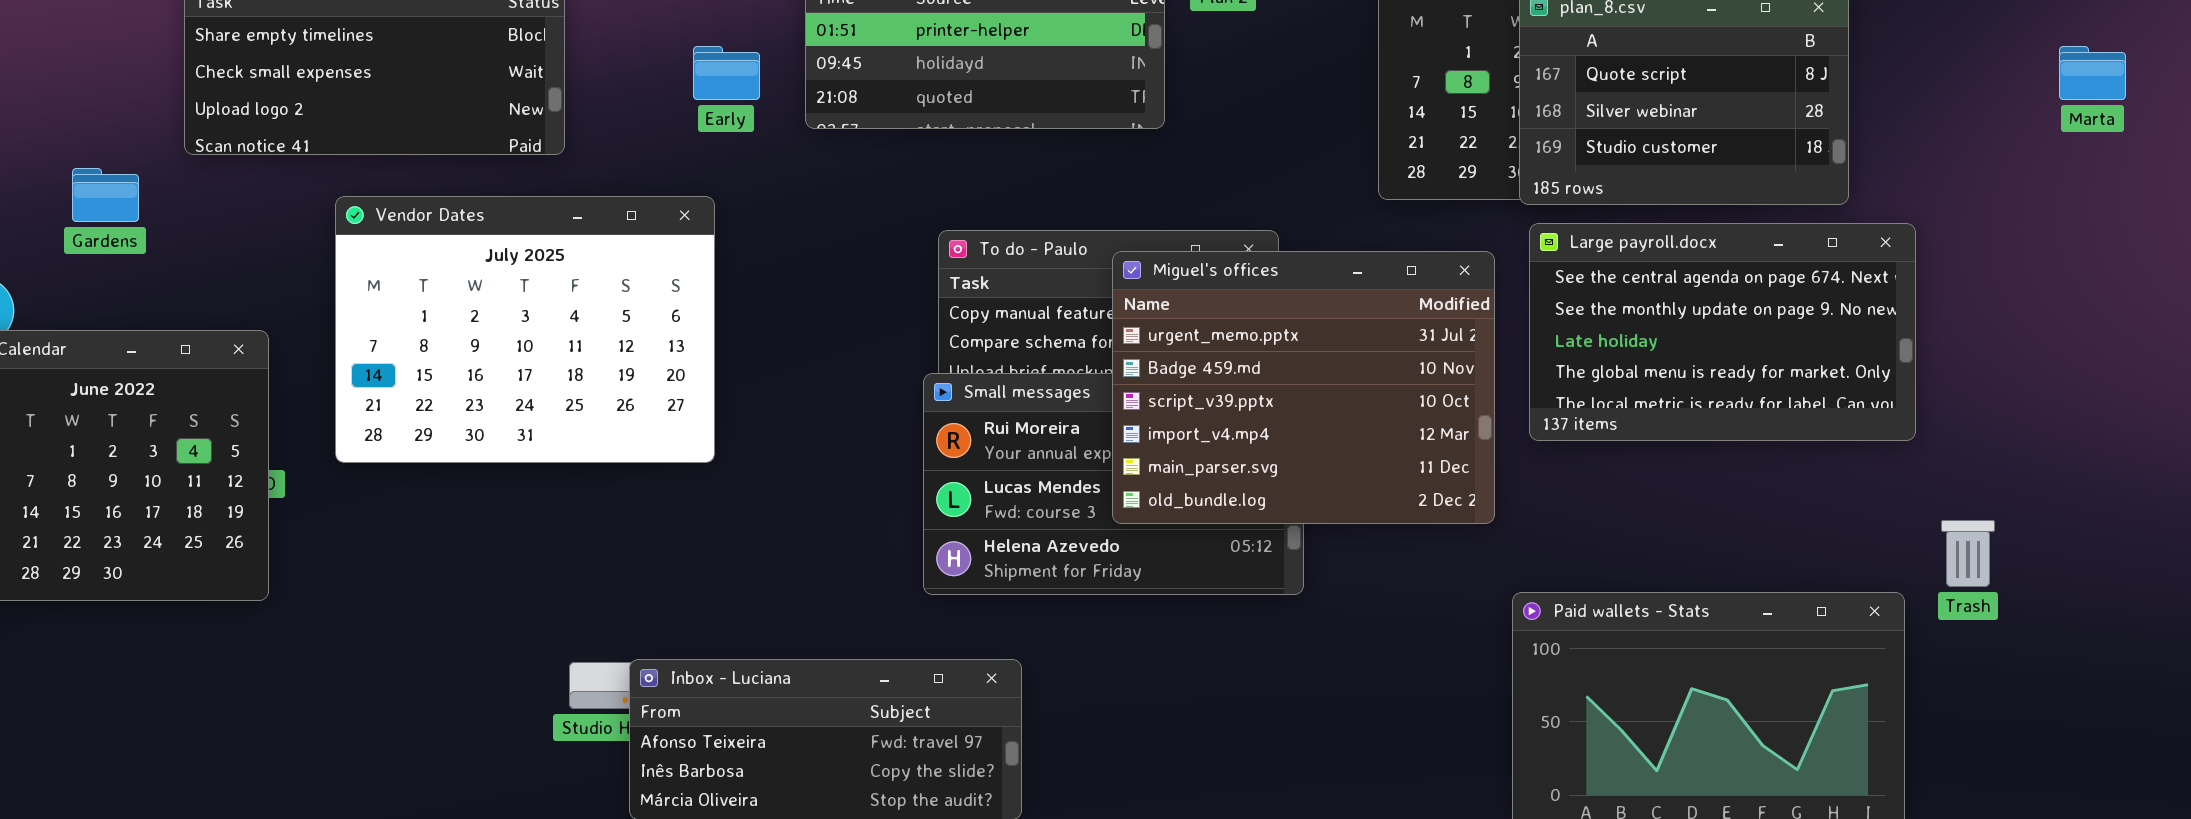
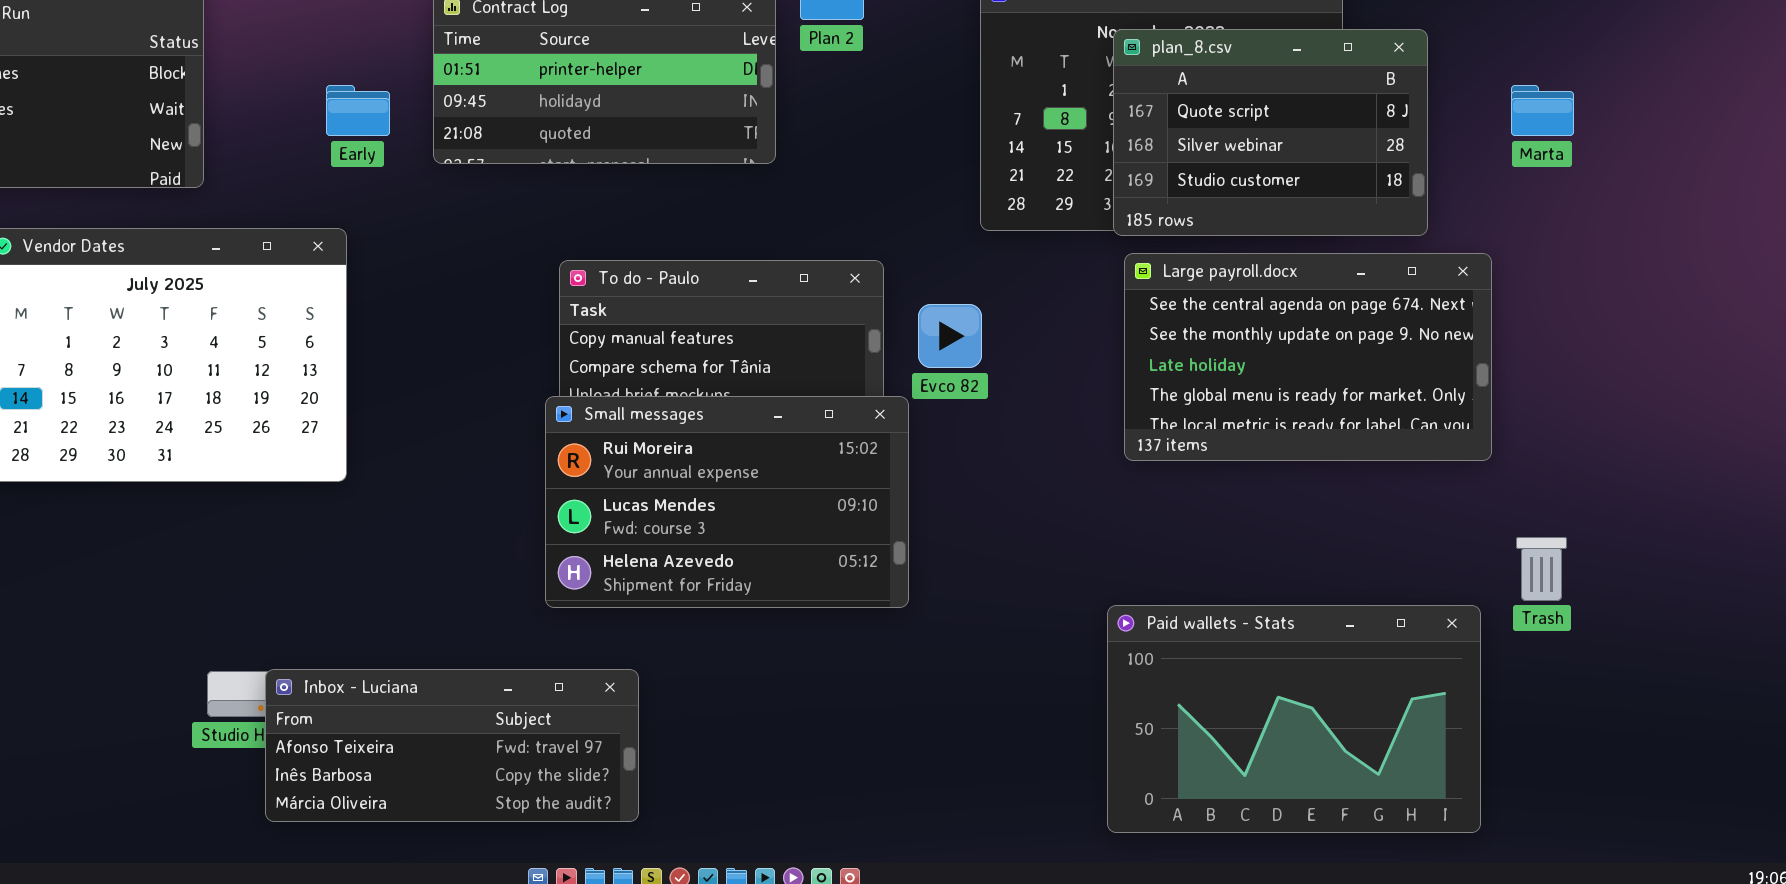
Marta: [2059,46,2126,100] -> [1511,85,1574,136], moved
Miguel's offices: [1112,251,1495,524] -> none, closed

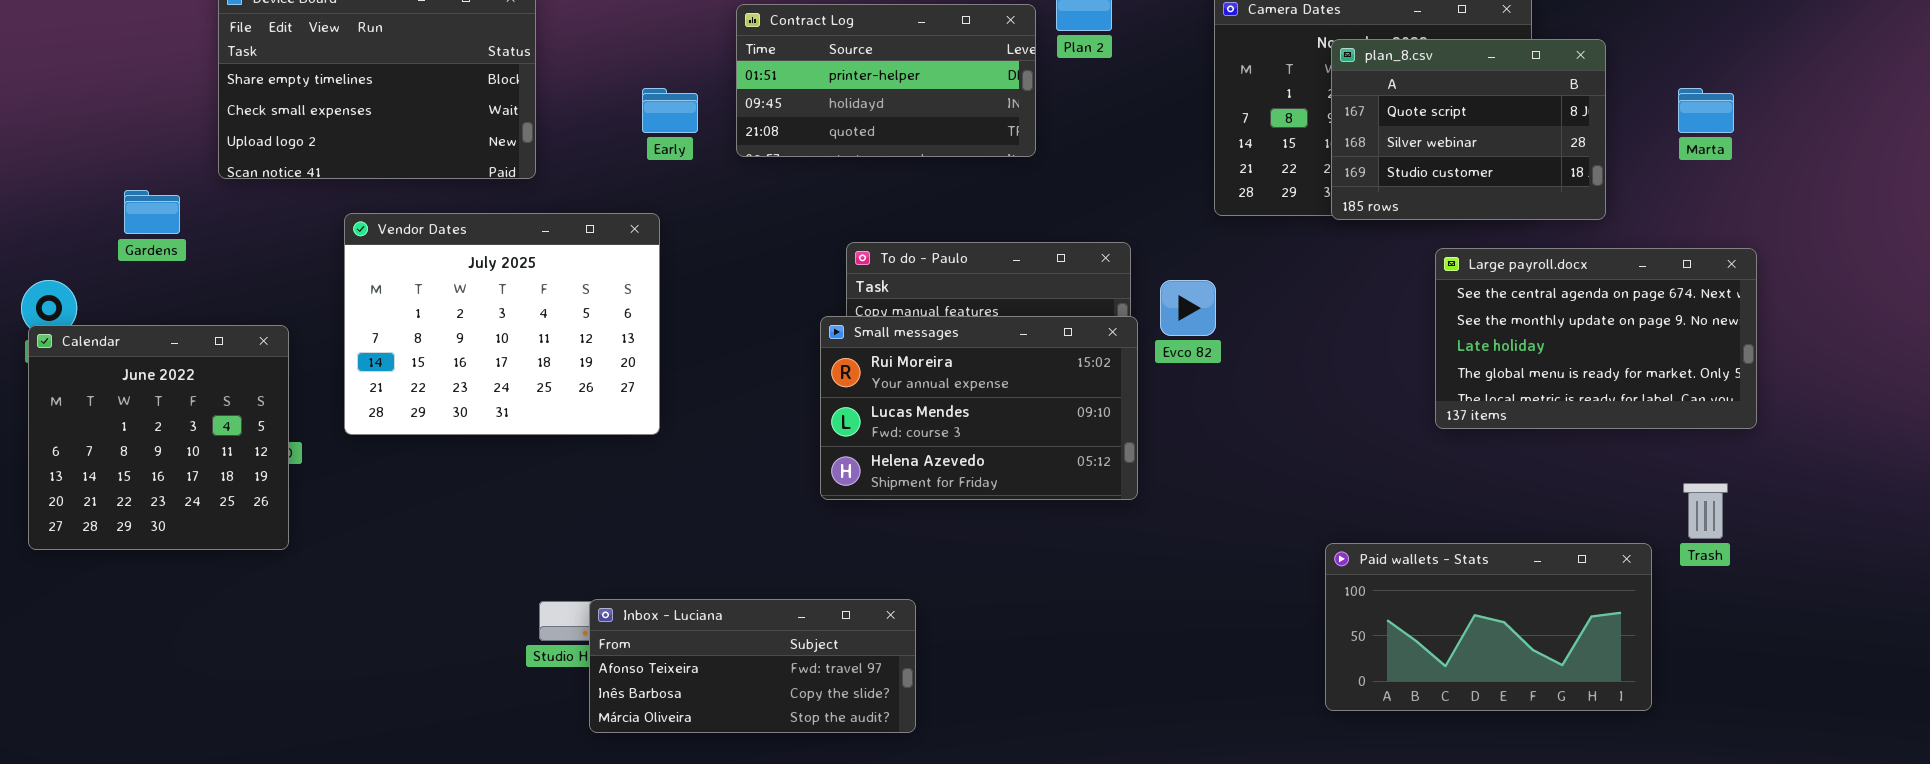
Large payroll.docx: [1124,253,1492,461] -> [1435,248,1757,429], moved
Small messages: [545,396,909,608] -> [820,316,1138,500], moved
Paid wallets - Stats: [1107,605,1481,833] -> [1325,543,1652,711], resized

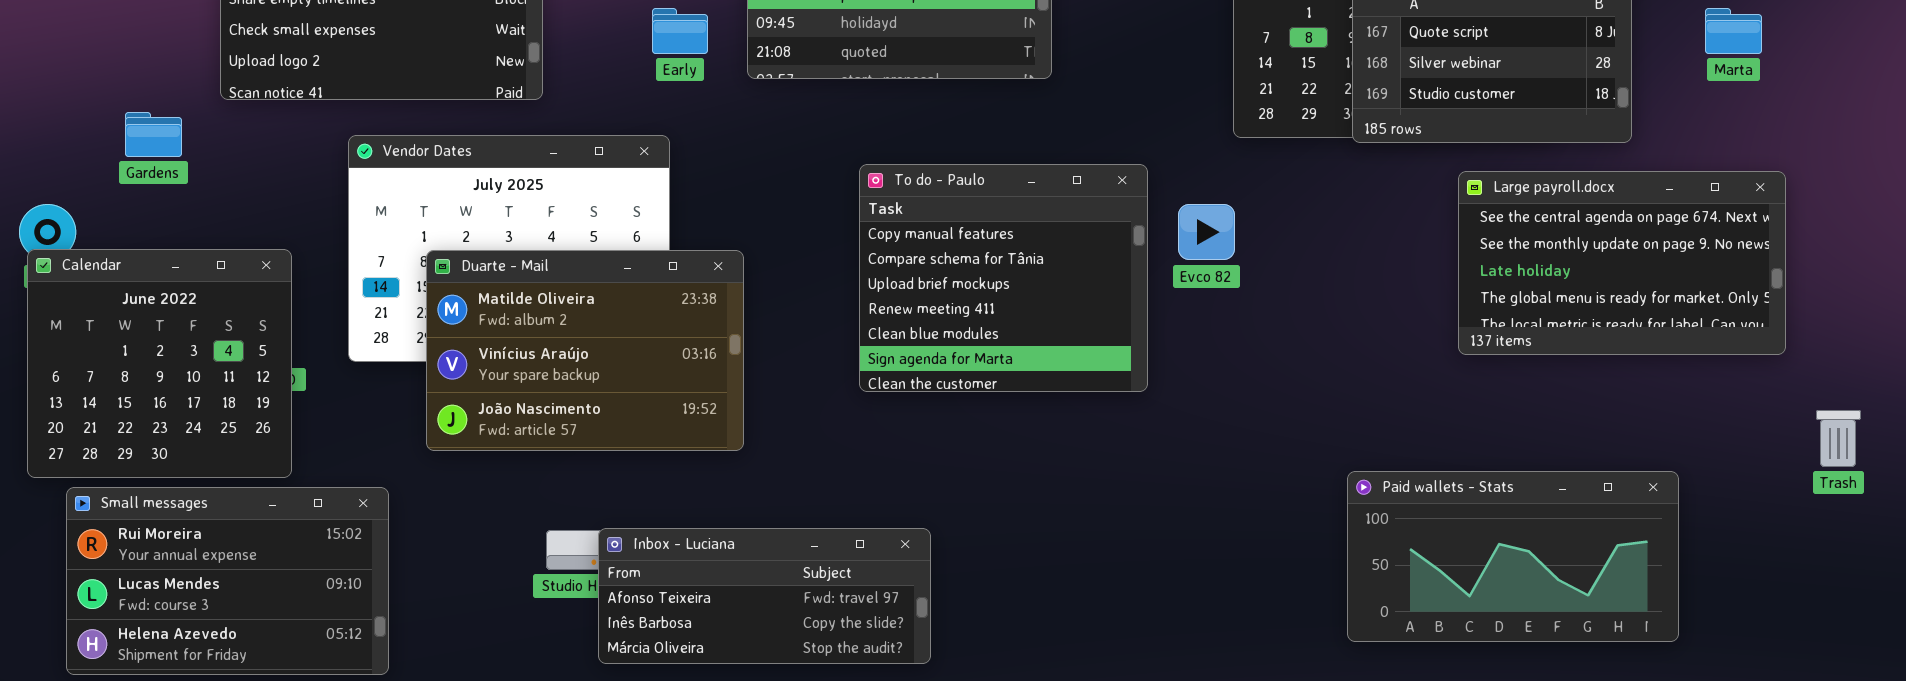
Small messages: [820,316,1138,500] -> [66,487,389,675], moved
Duarte - Mail: none -> [426,250,744,451], opened
Trash: [1683,483,1728,539] -> [1816,410,1861,467], moved

